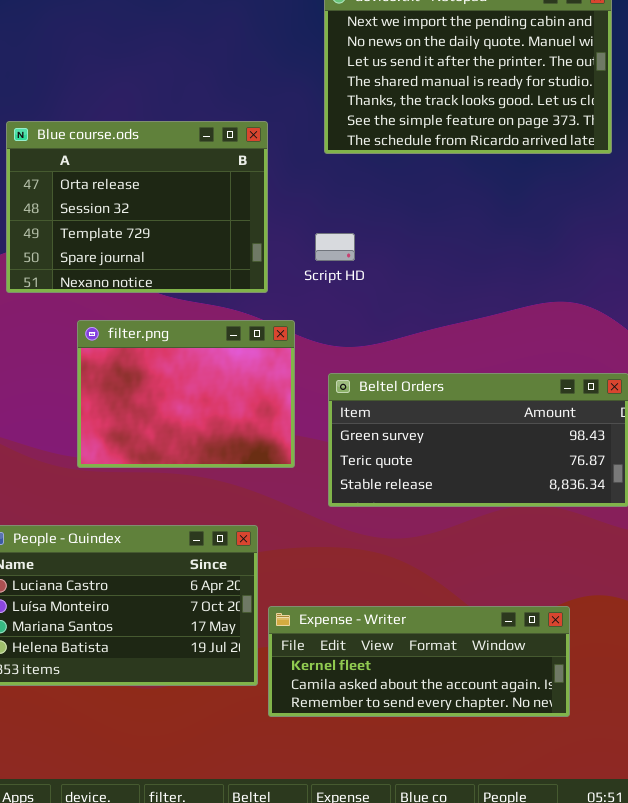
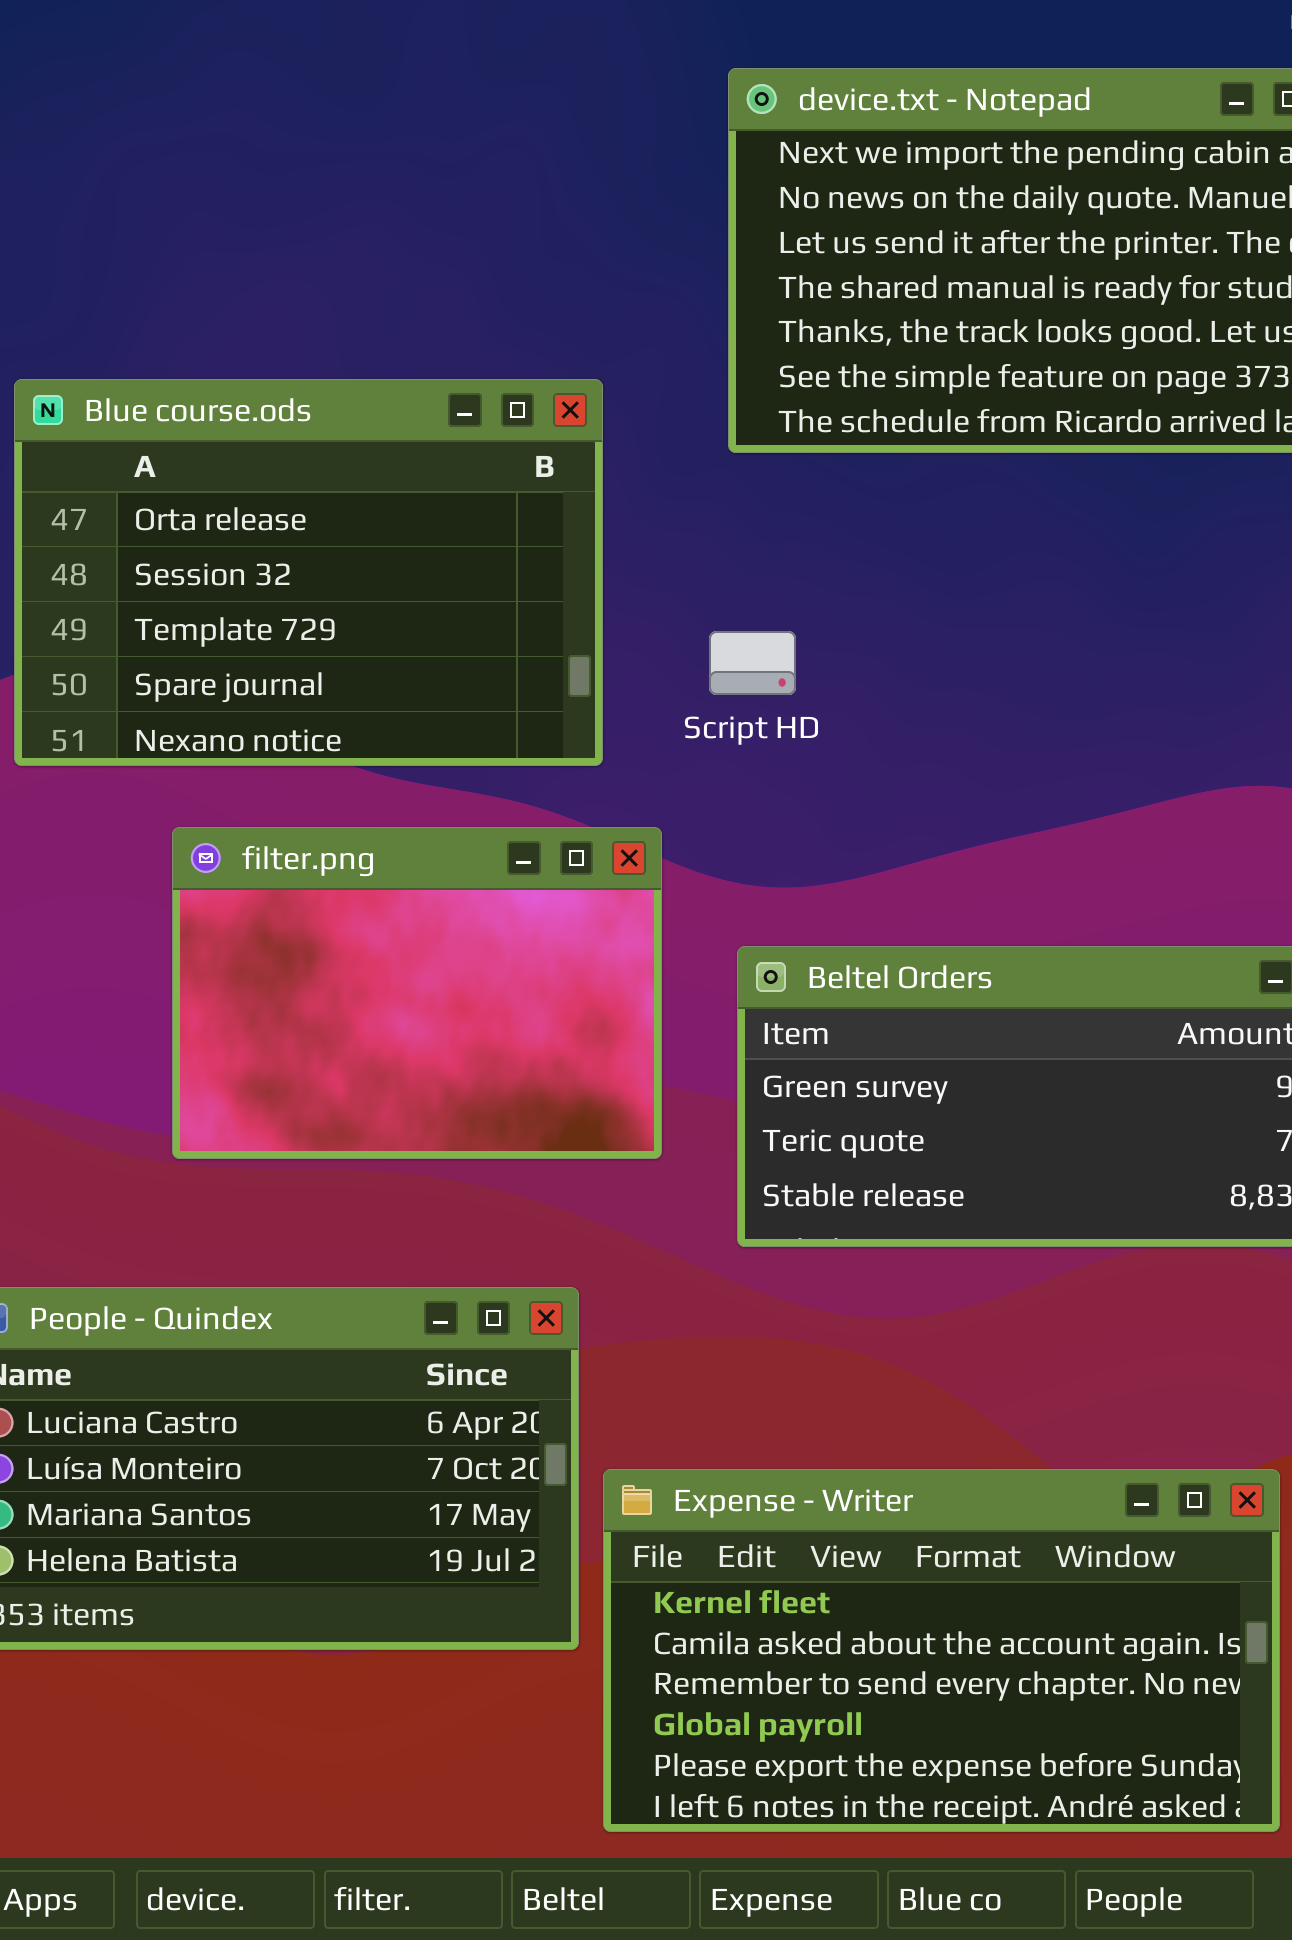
Expense - Writer: [268,606,570,717] -> [603,1469,1280,1832], resized

